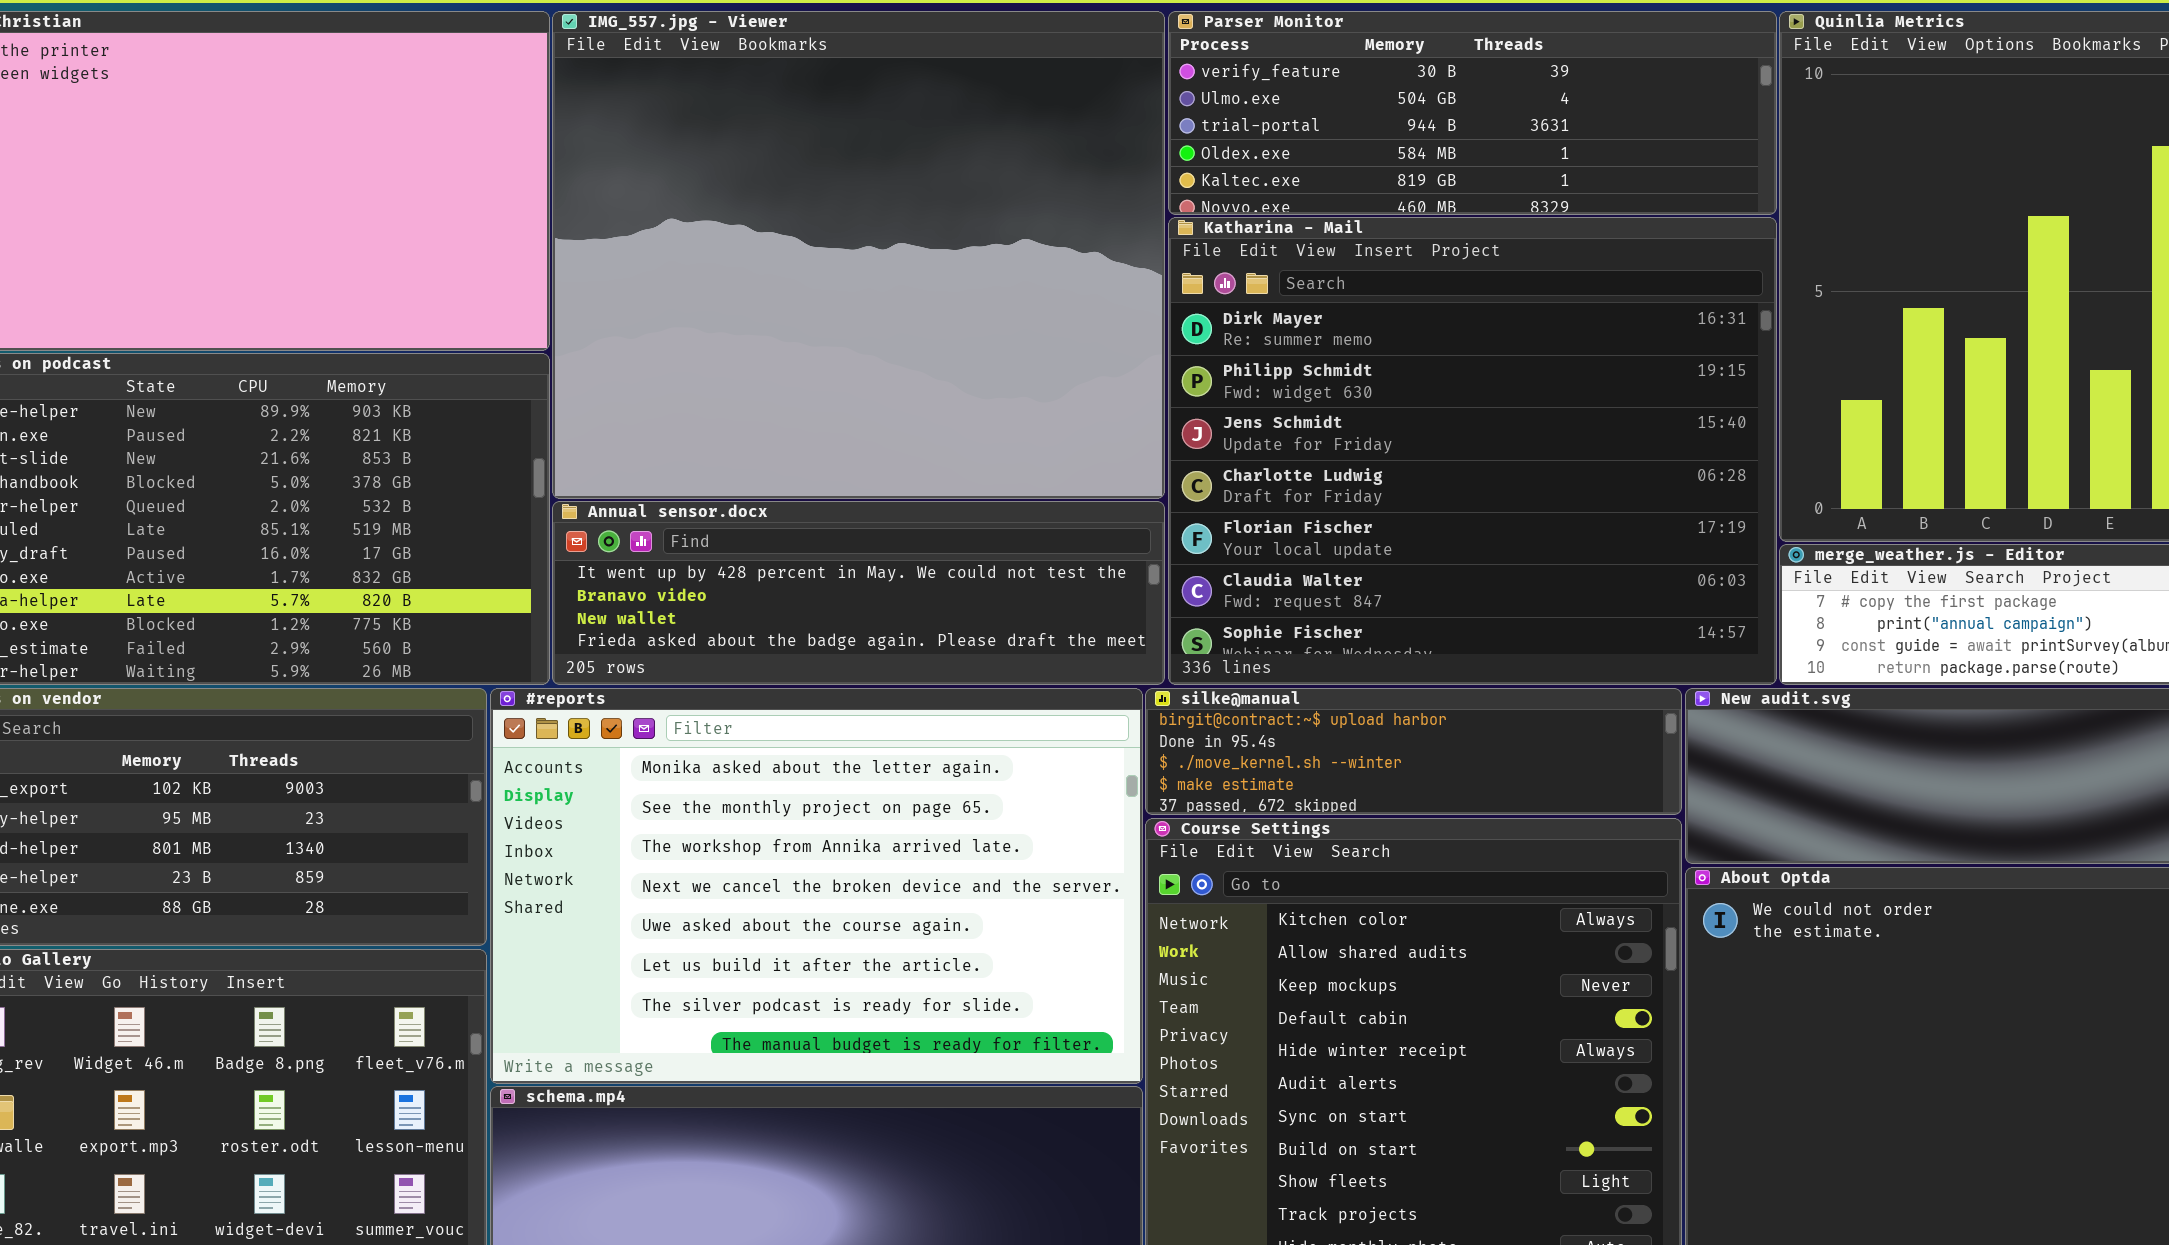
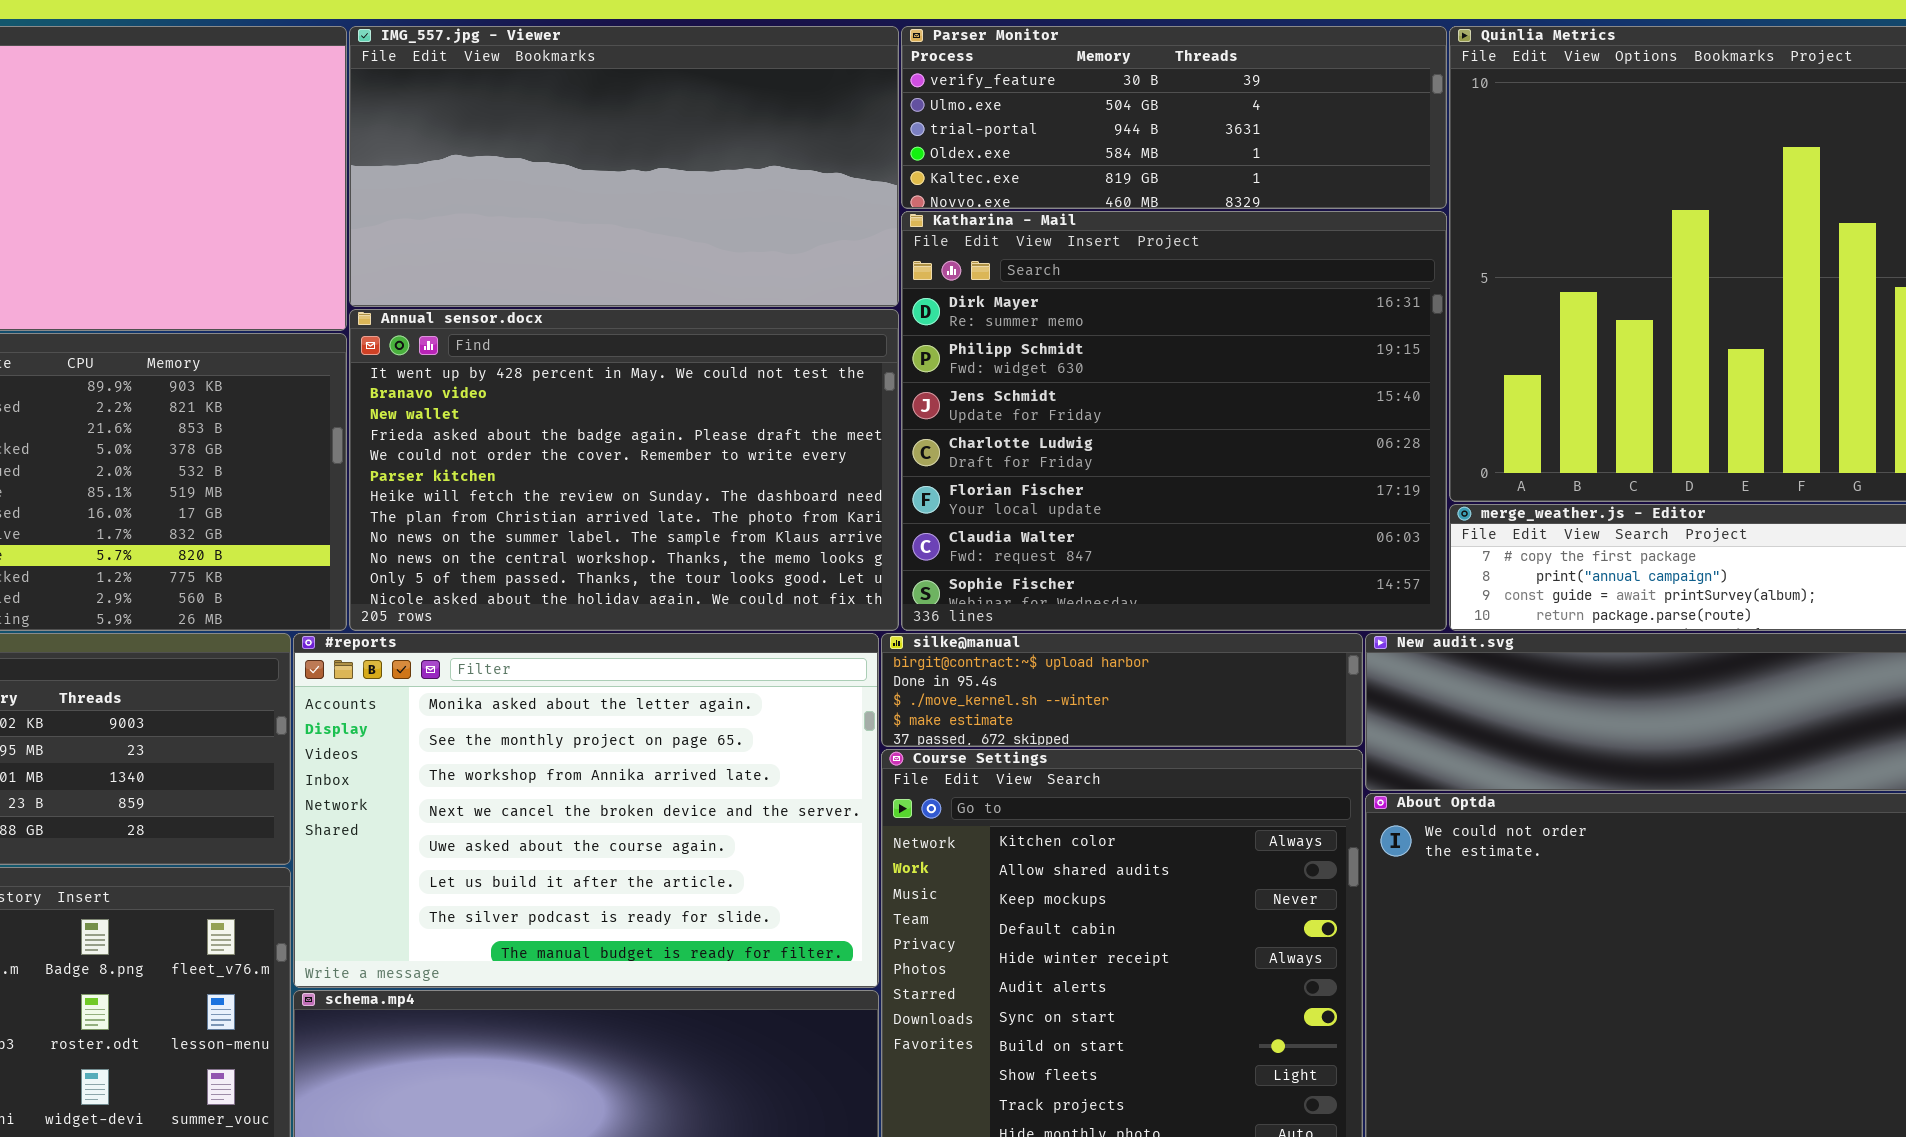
IMG_557.jpg - Viewer: [552,11,1165,499] -> [349,26,899,307], resized
Annual sensor.docx: [552,501,1165,685] -> [349,309,899,631], resized

